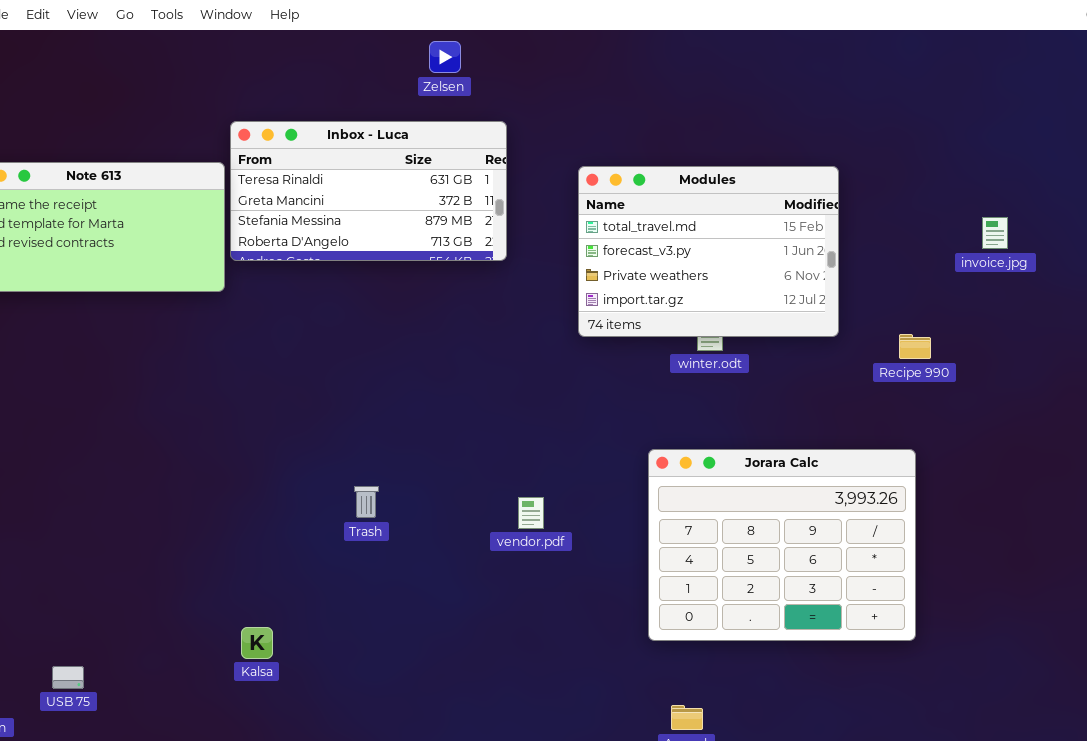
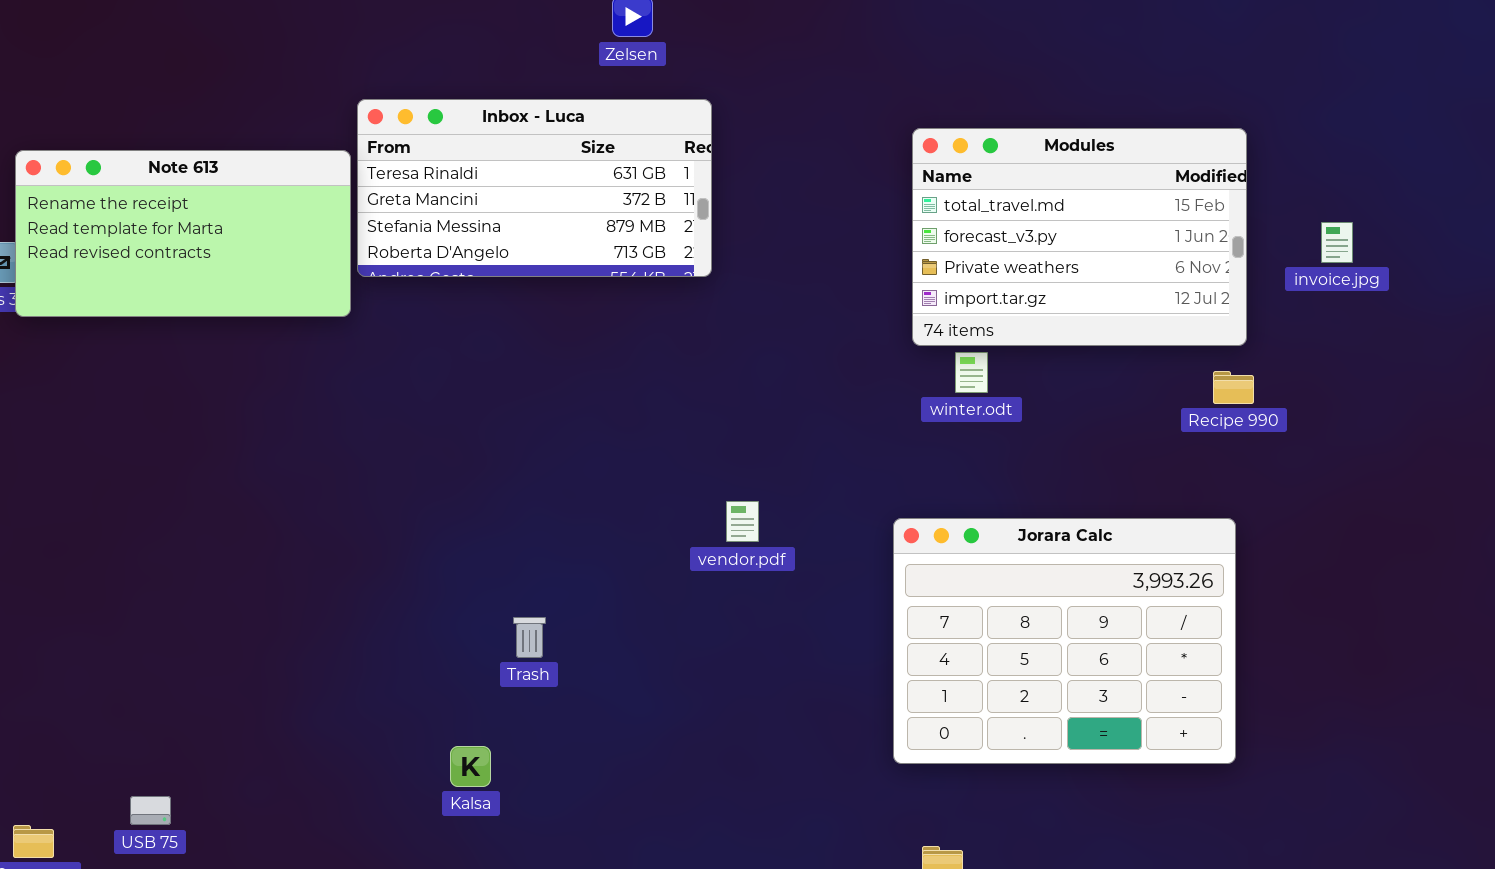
Modules: [578,166,839,337] -> [912,128,1247,346], moved
Trash: [354,486,379,518] -> [513,617,546,658], moved
vendor.pdf: [518,497,544,529] -> [726,501,759,542], moved
Kalsa: [241,627,273,659] -> [450,746,491,787], moved

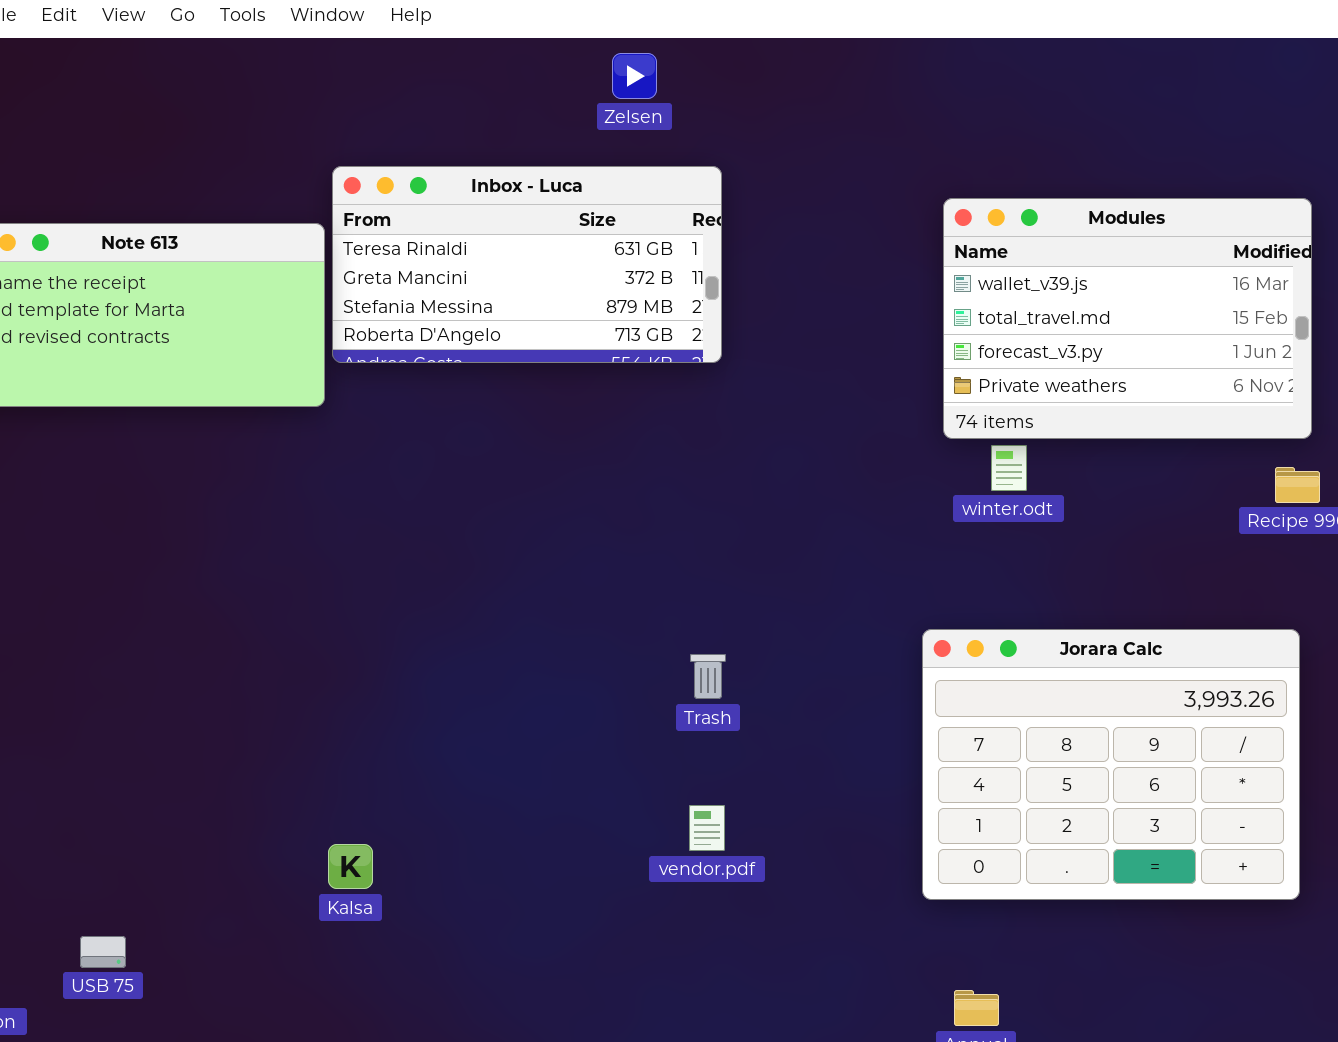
Modules: [912,128,1247,346] -> [943,198,1312,439], scrolled up 1 row
vendor.pdf: [726,501,759,542] -> [689,805,725,851], moved
Trash: [513,617,546,658] -> [690,654,726,699], moved
Kalsa: [450,746,491,787] -> [328,844,373,889], moved

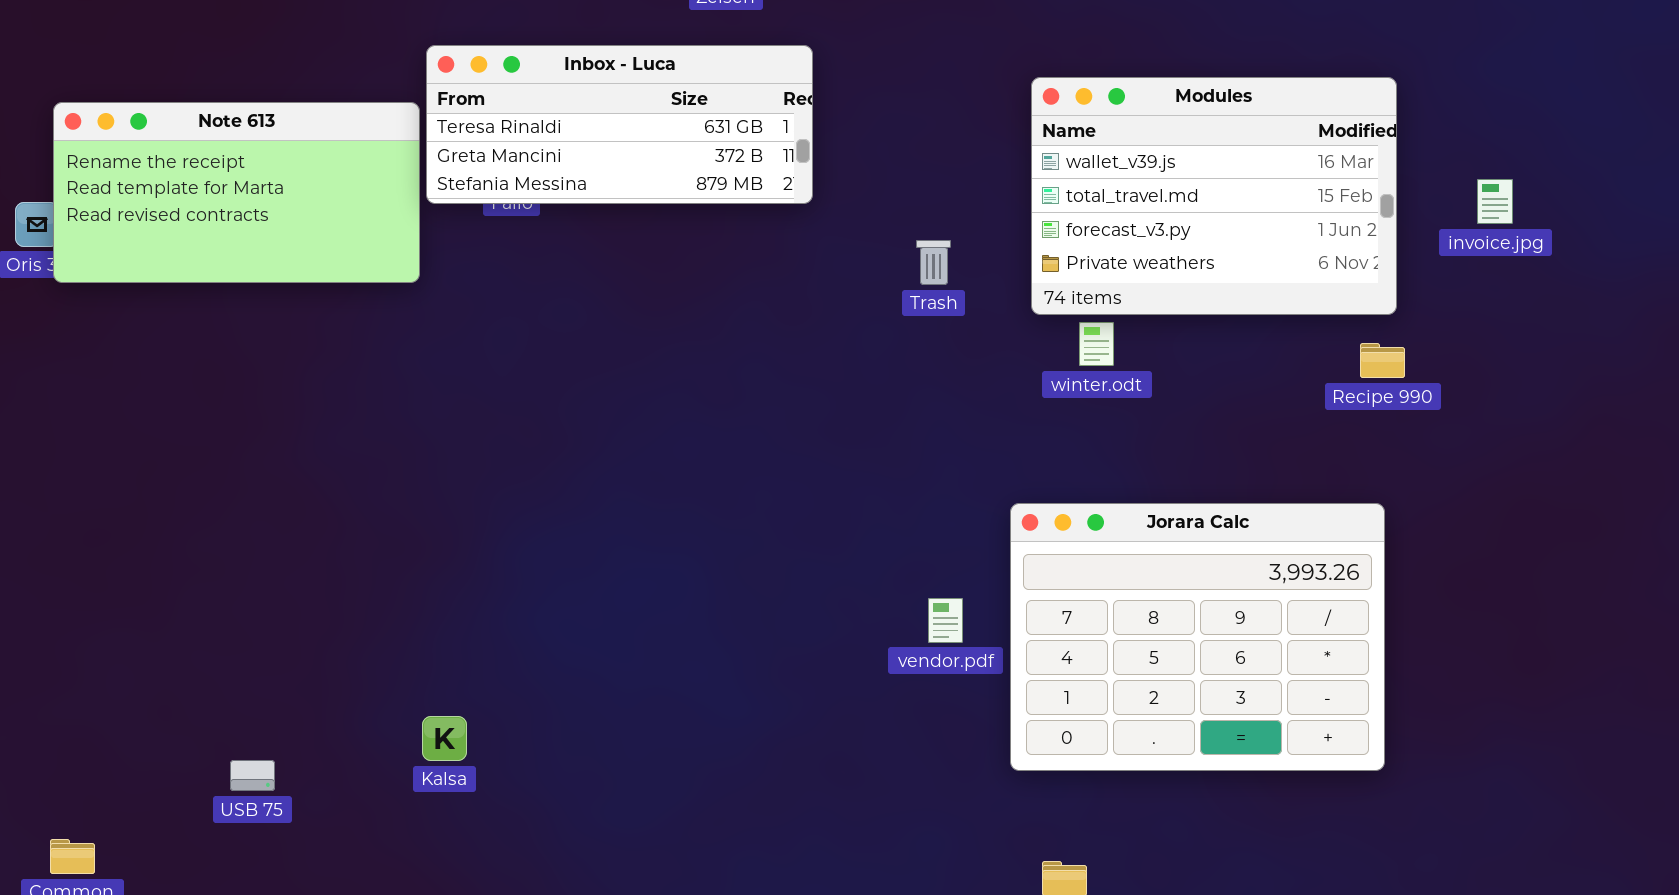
Inbox - Luca: [332,166,722,363] -> [426,45,813,204], resized
Trash: [690,654,726,699] -> [916,240,951,285], moved
vendor.pdf: [689,805,725,851] -> [928,598,963,643], moved
USB 75: [80,936,126,968] -> [230,760,275,791], moved

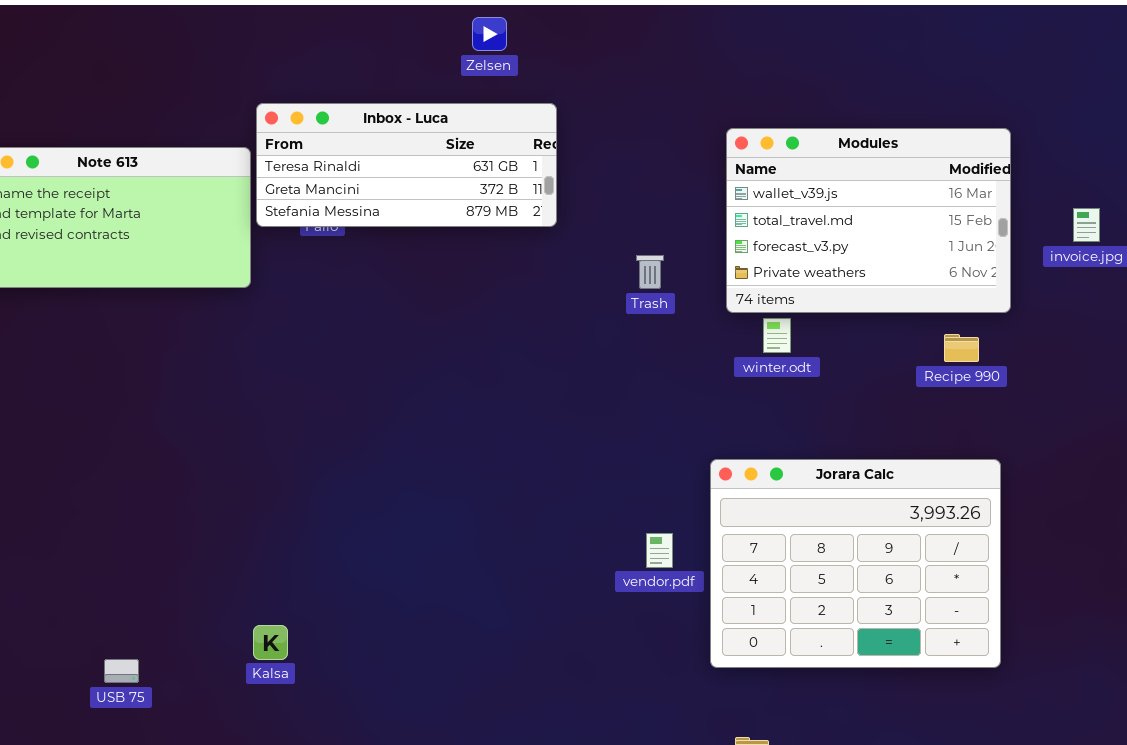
Recipe 990: [1360,343,1405,378] -> [944,334,979,362], moved

